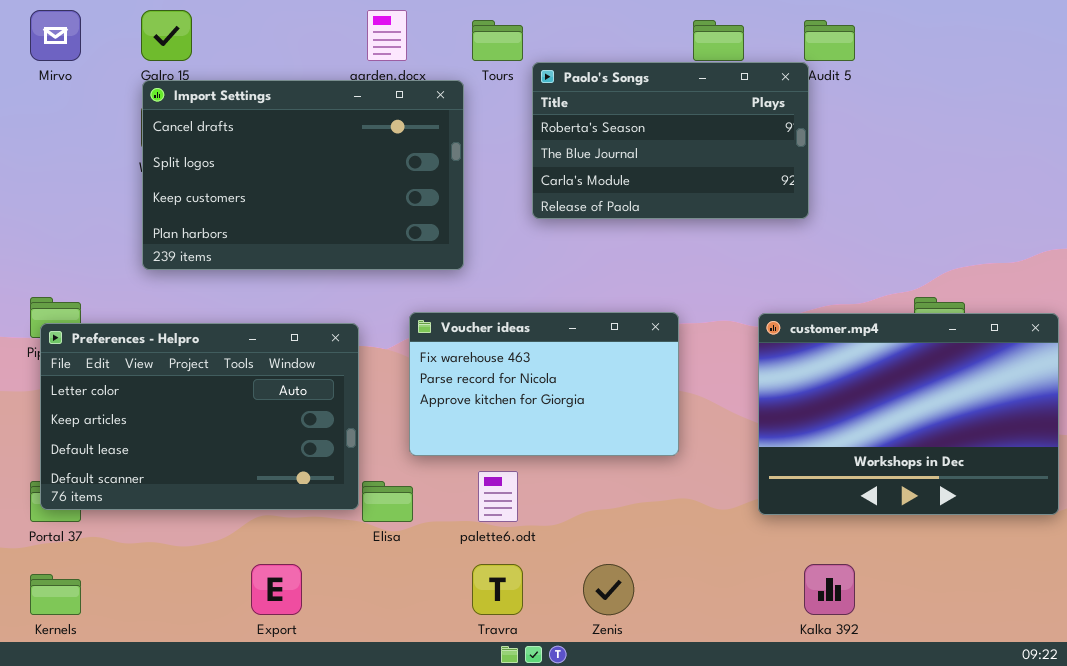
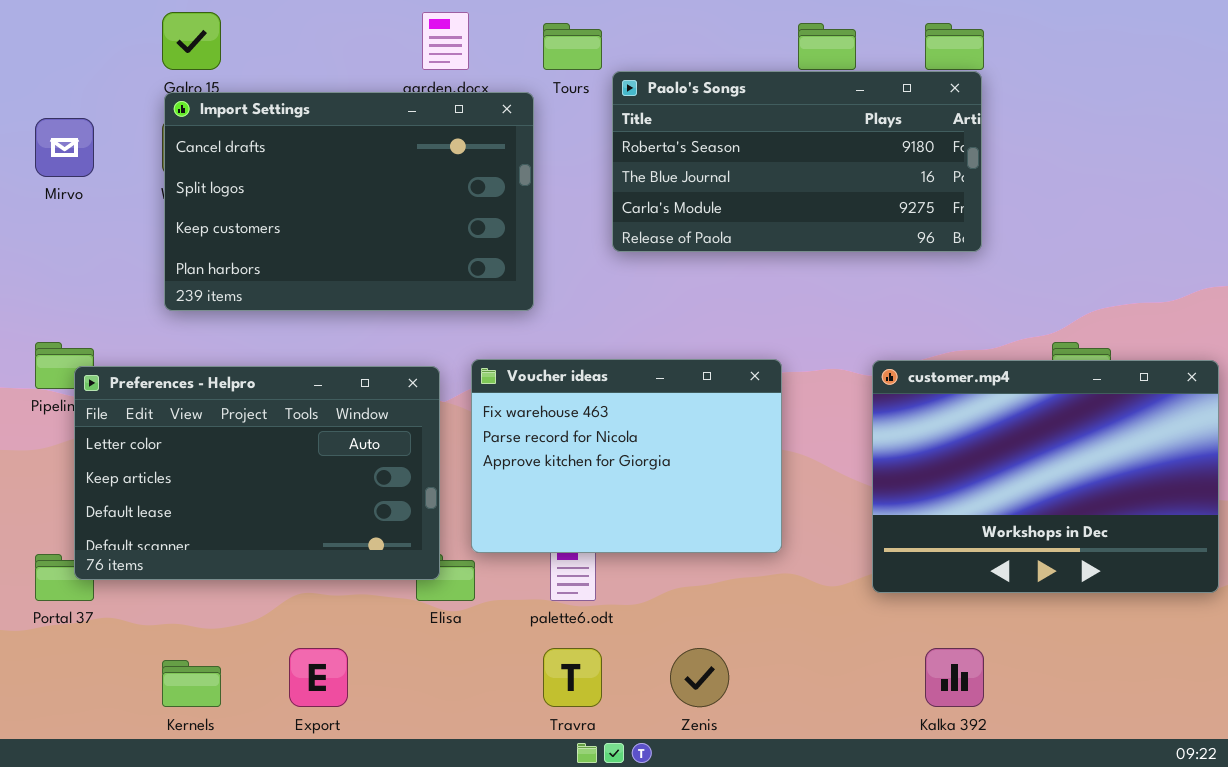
Mirvo: [30,10,81,61] -> [35,118,94,177], moved
Paolo's Songs: [532,62,809,219] -> [612,71,982,252], resized
Voucher ideas: [409,312,679,456] -> [471,359,782,553], resized
Preferences - Helpro: [40,323,359,510] -> [74,366,440,580], moved
Kernels: [30,574,81,615] -> [162,660,221,707], moved

